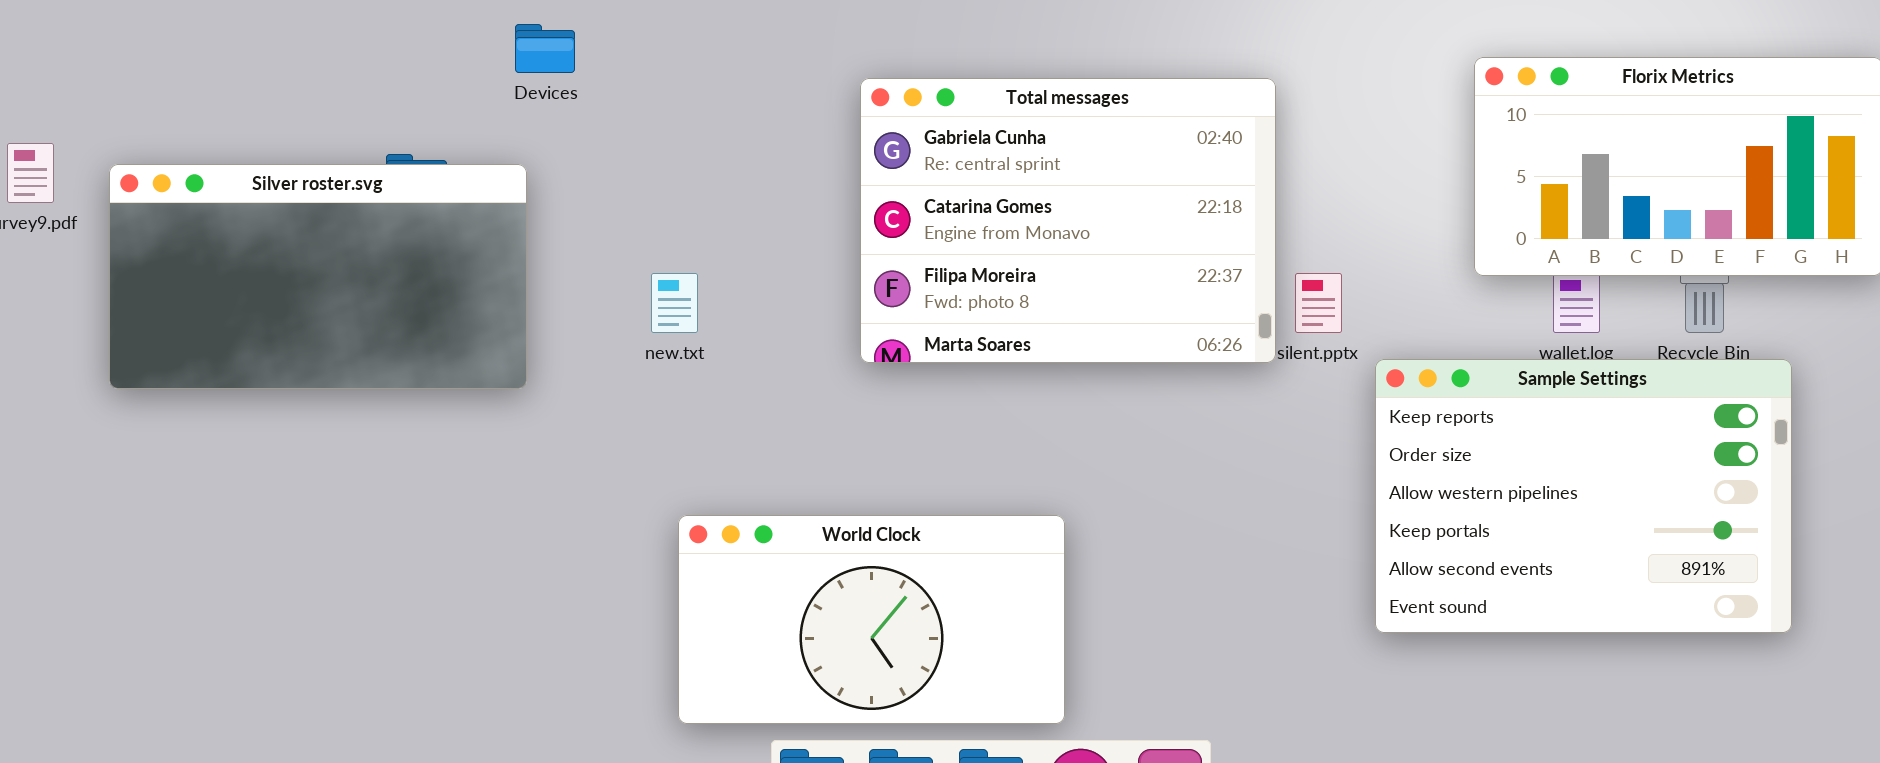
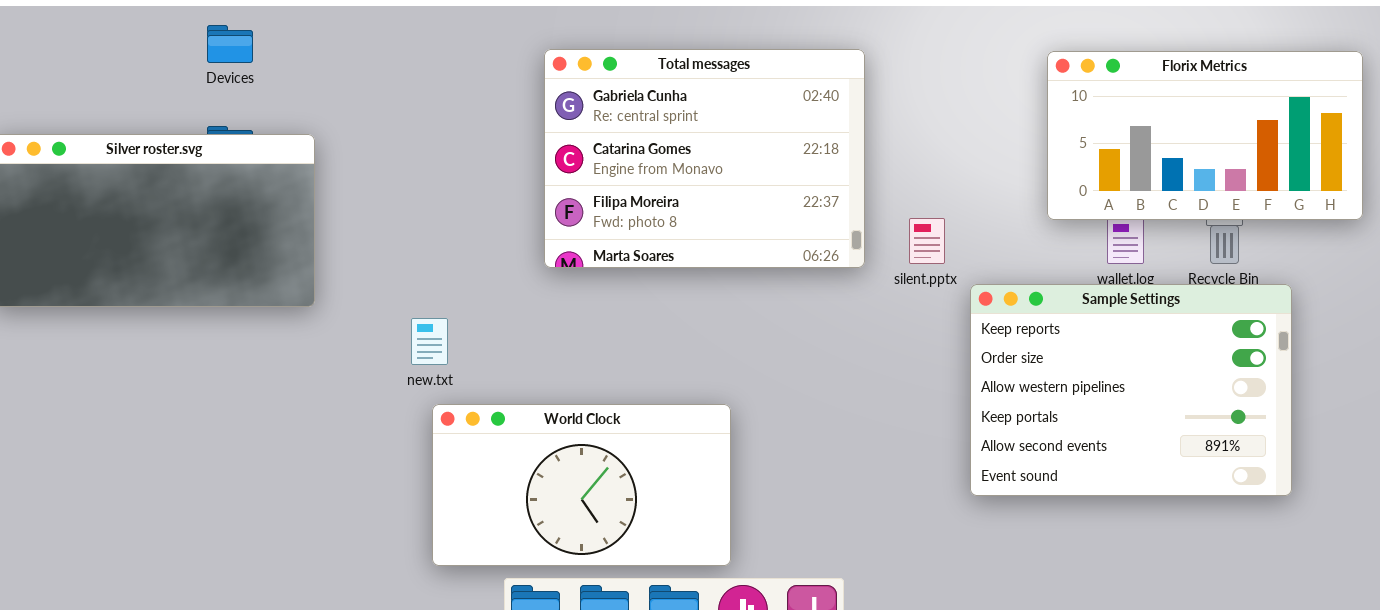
Devices: [515,24,575,73] -> [207,25,253,63], moved
Total messages: [860,78,1276,363] -> [544,49,865,268], moved
new.txt: [651,273,698,333] -> [411,318,448,365], moved

